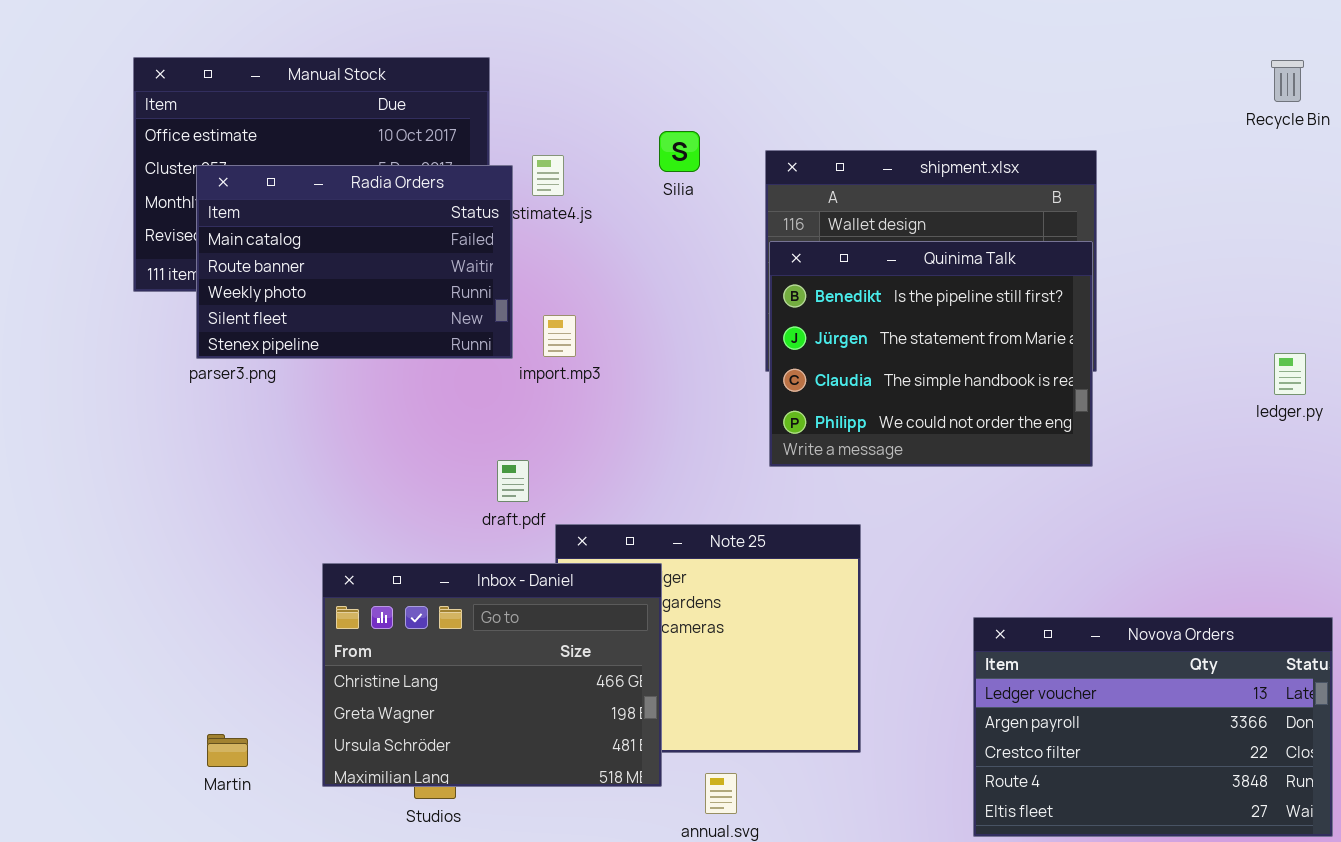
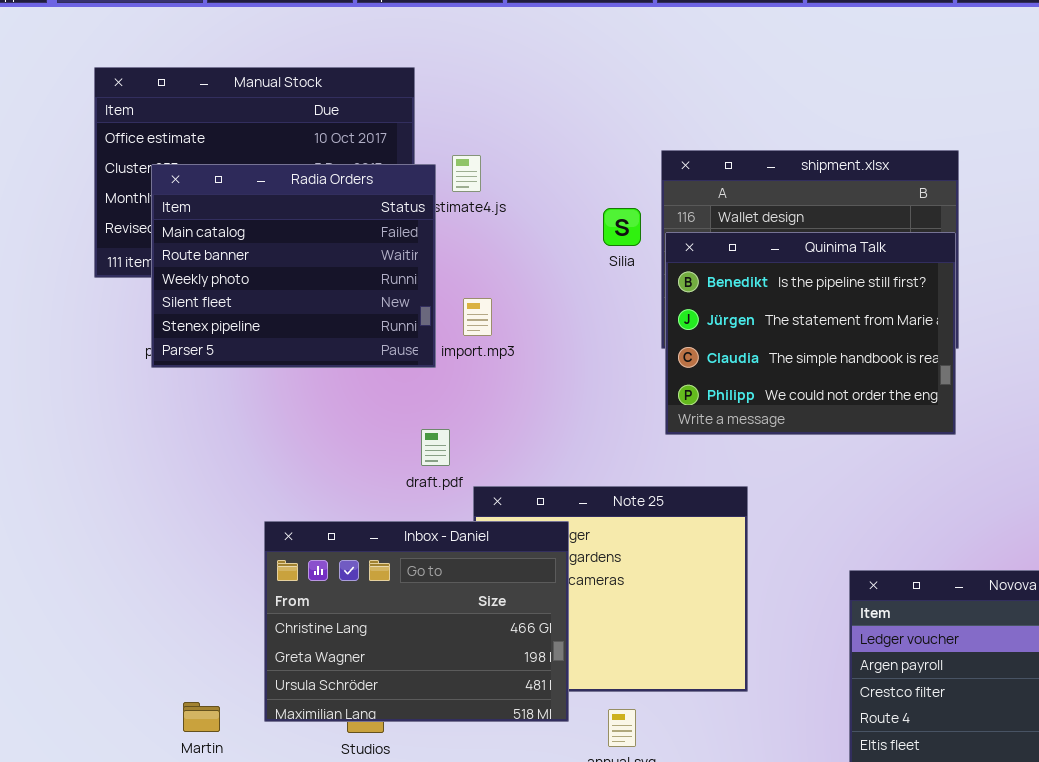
Silia: [659,131,700,172] -> [603,208,641,246], moved
Radia Orders: [196,165,513,359] -> [151,164,436,368], resized
Martin: [207,734,248,767] -> [183,702,220,732], moved

